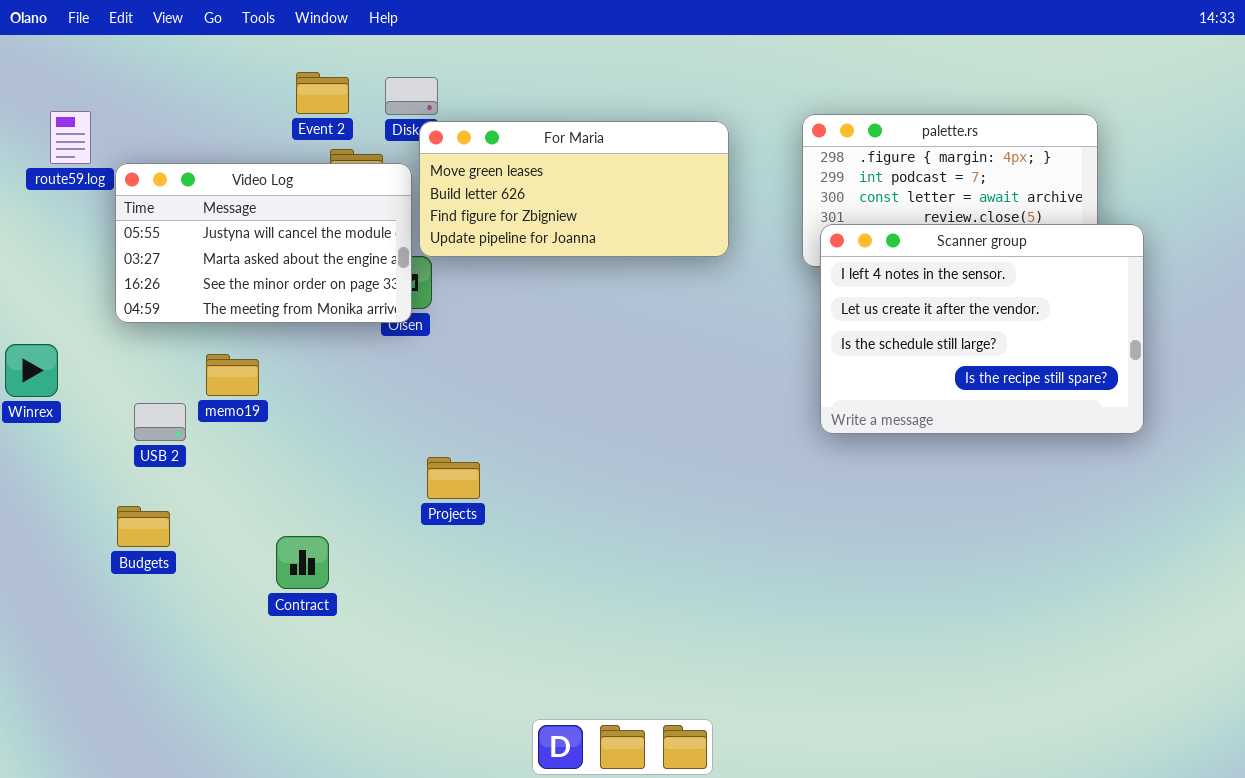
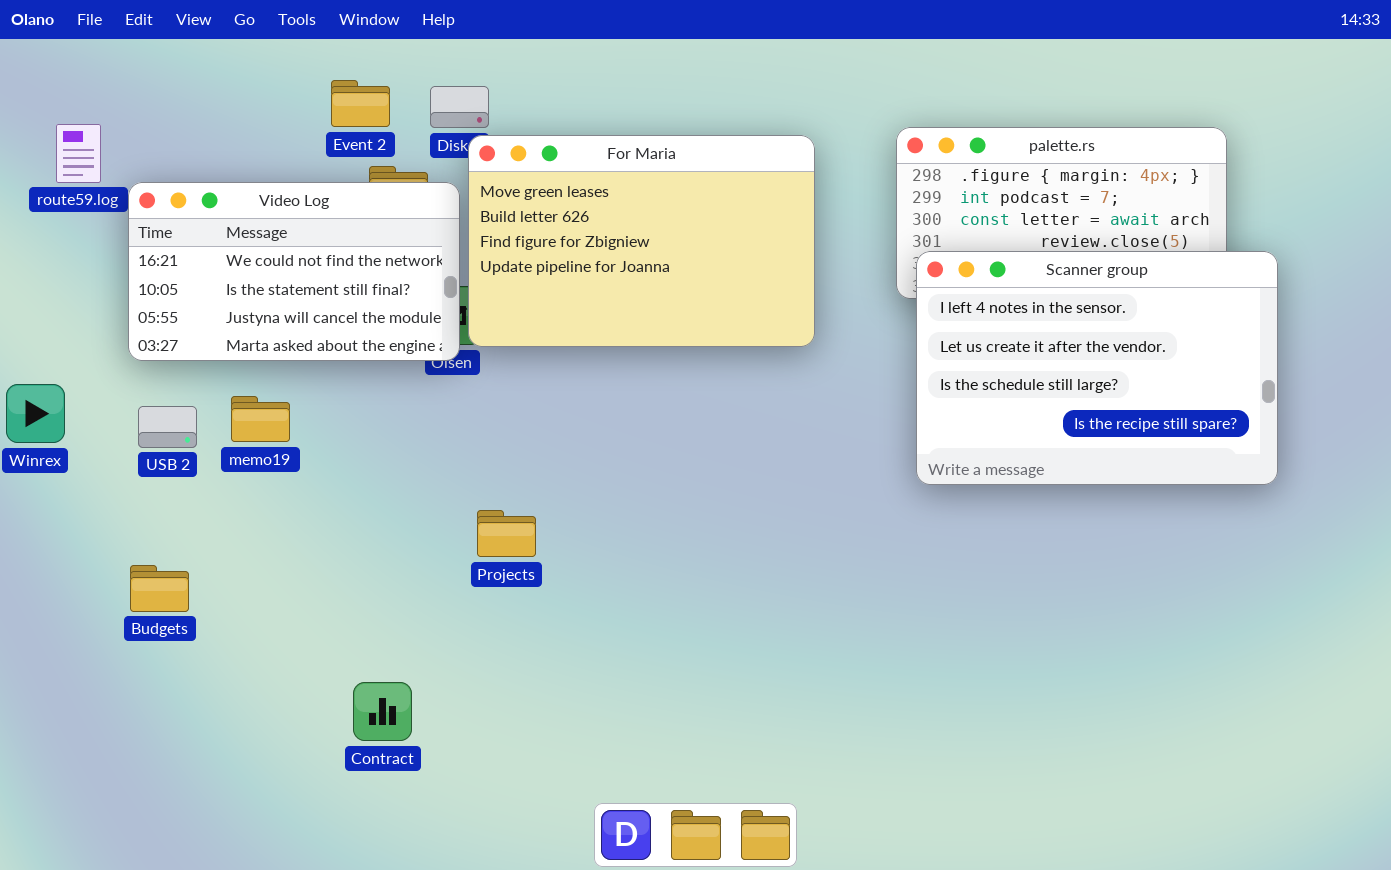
For Maria: [419,121,729,257] -> [468,135,815,347], resized
Video Log: [115,163,412,323] -> [128,182,460,361], scrolled up 2 rows
USB 2: [134,403,186,441] -> [138,406,197,448], moved
Contract: [276,536,329,589] -> [353,682,412,741], moved

